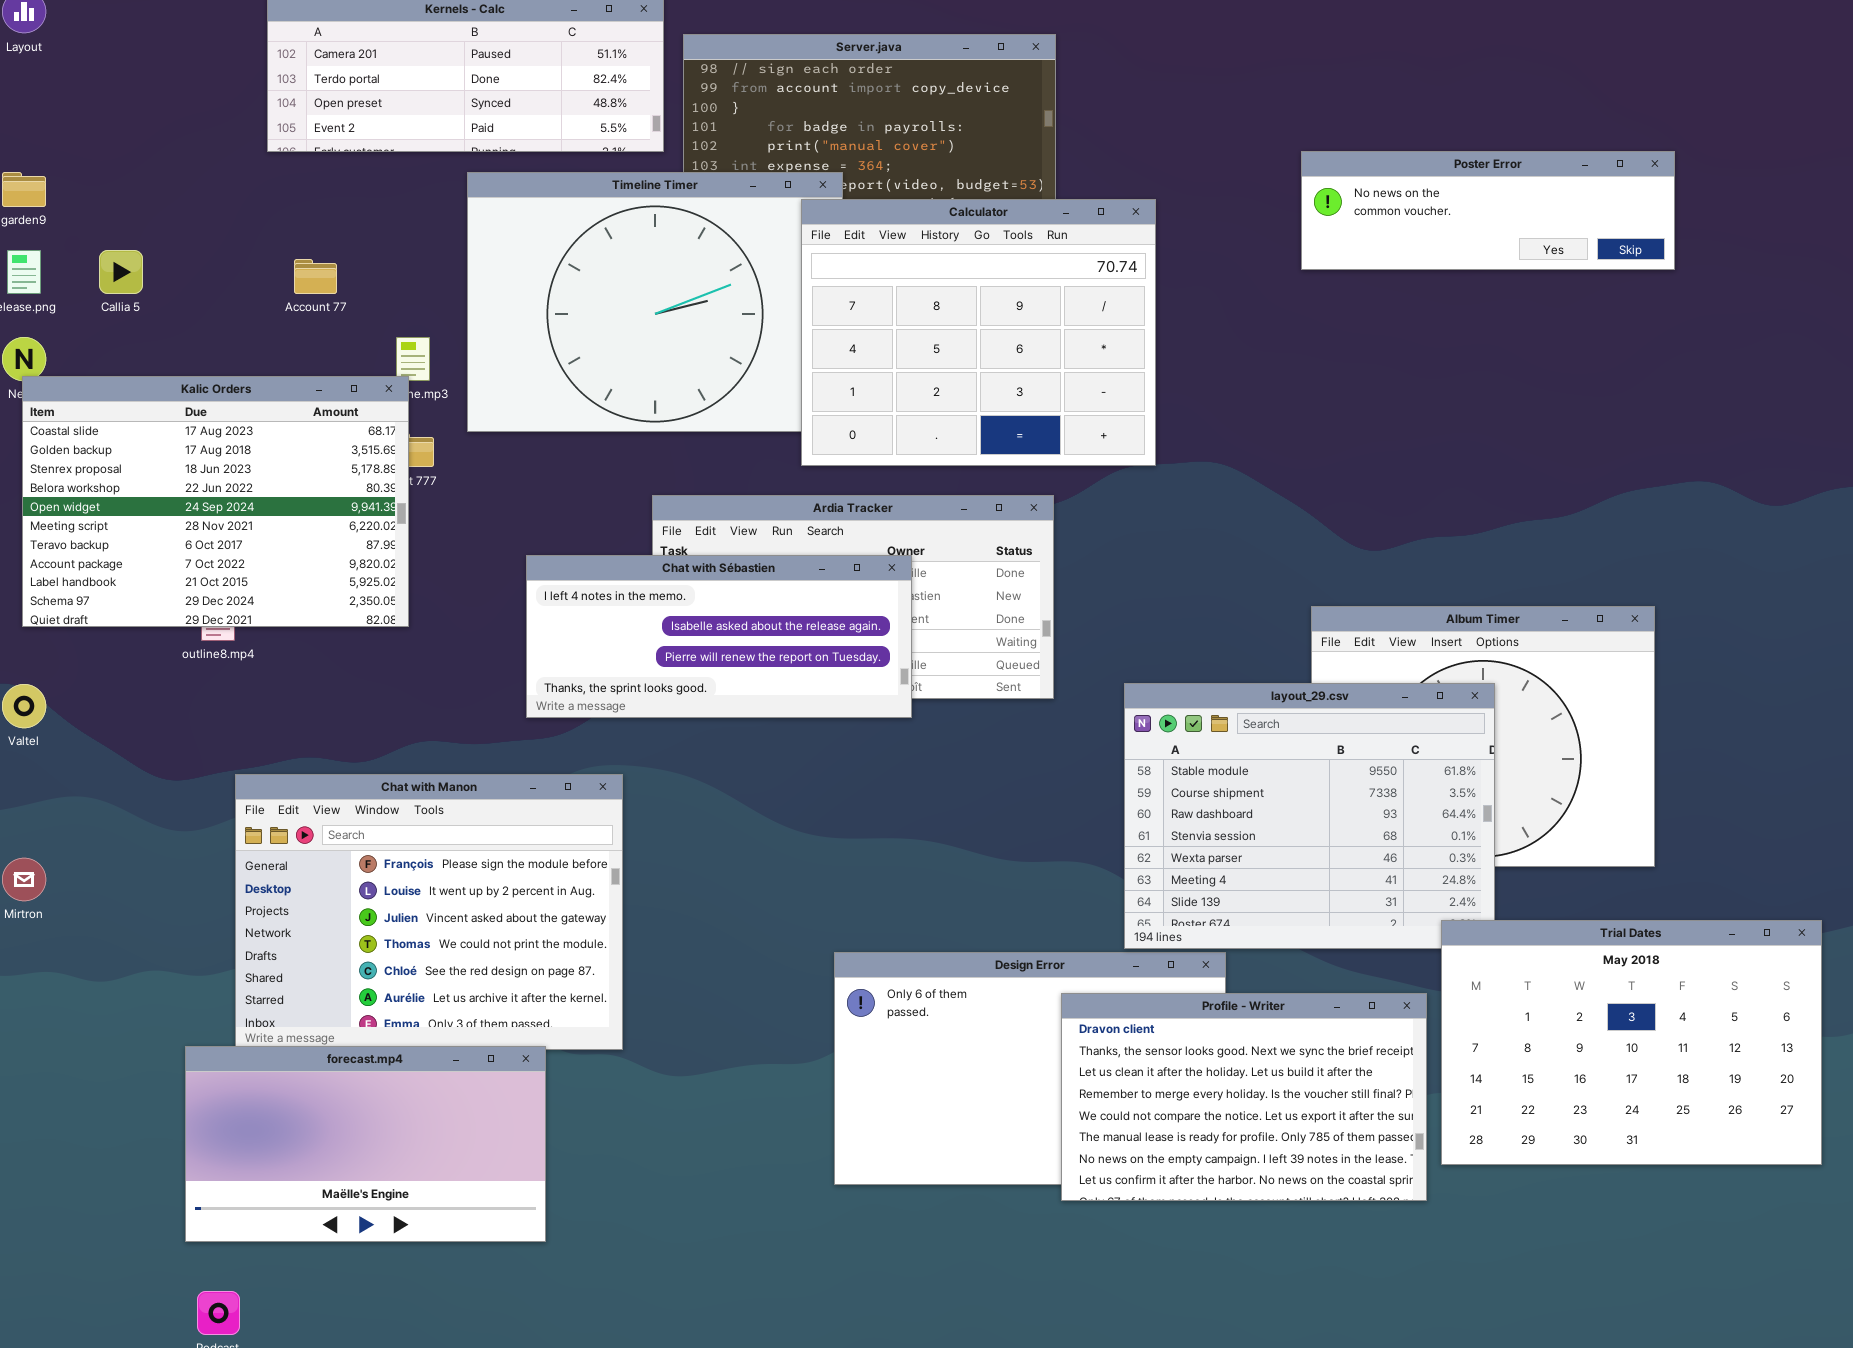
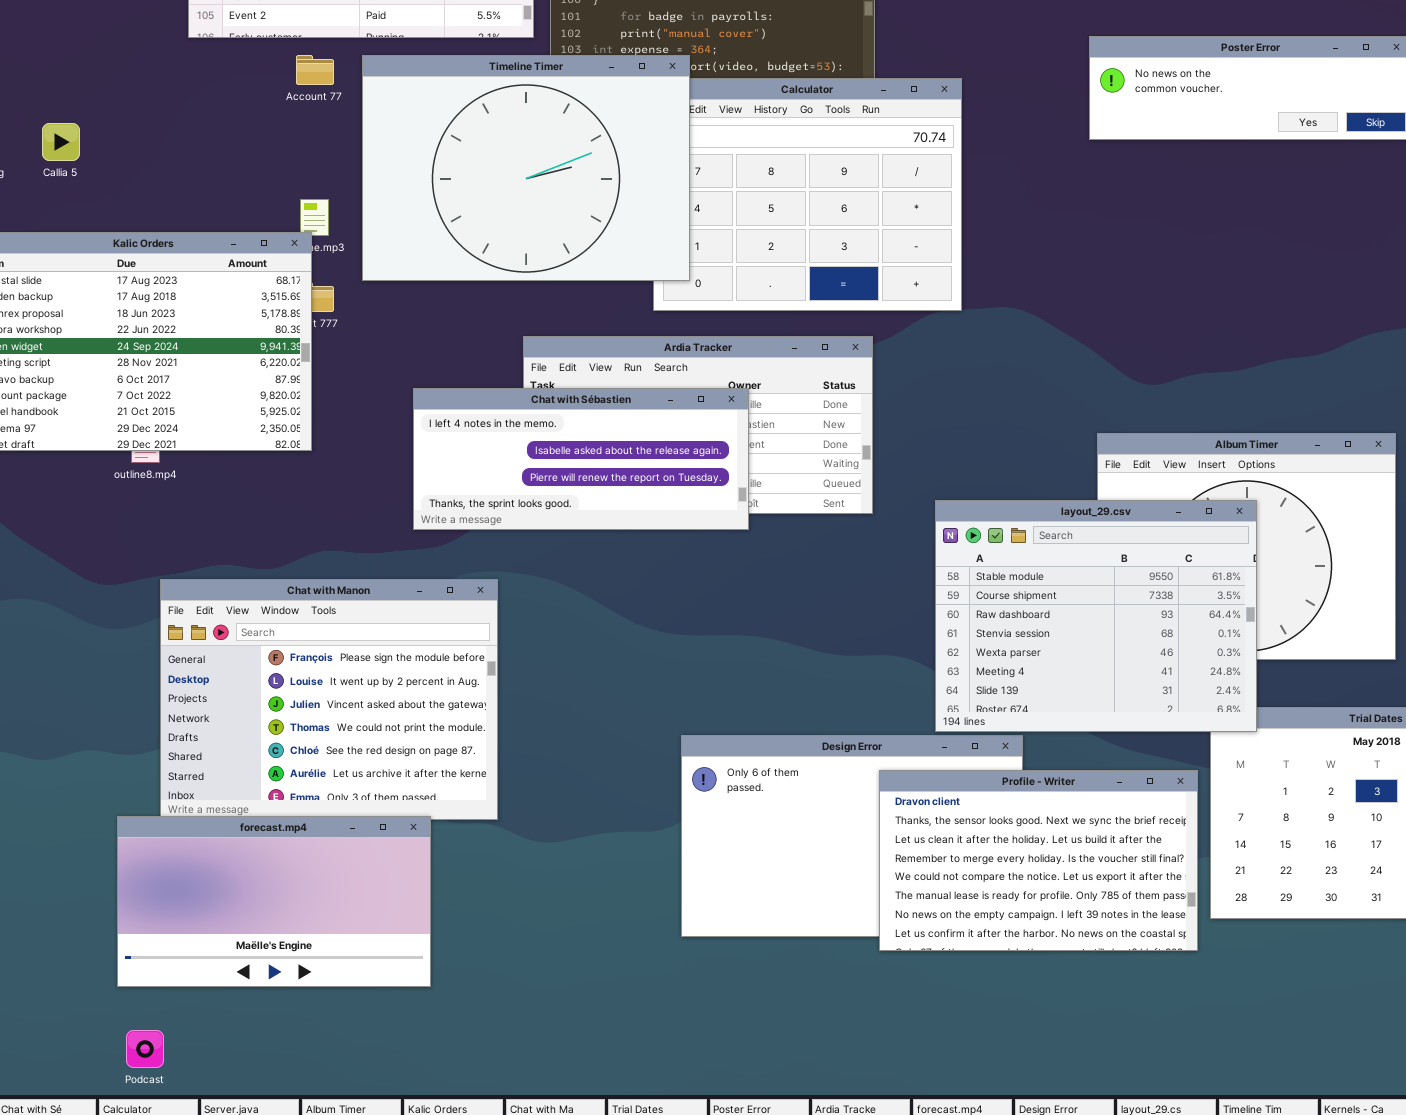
Timeline Timer: [467,172,843,432] -> [362,55,690,281], raised
Account 77: [294,259,337,294] -> [296,55,334,85], moved
layout_29.csv: [1124,683,1495,949] -> [935,500,1257,732], raised

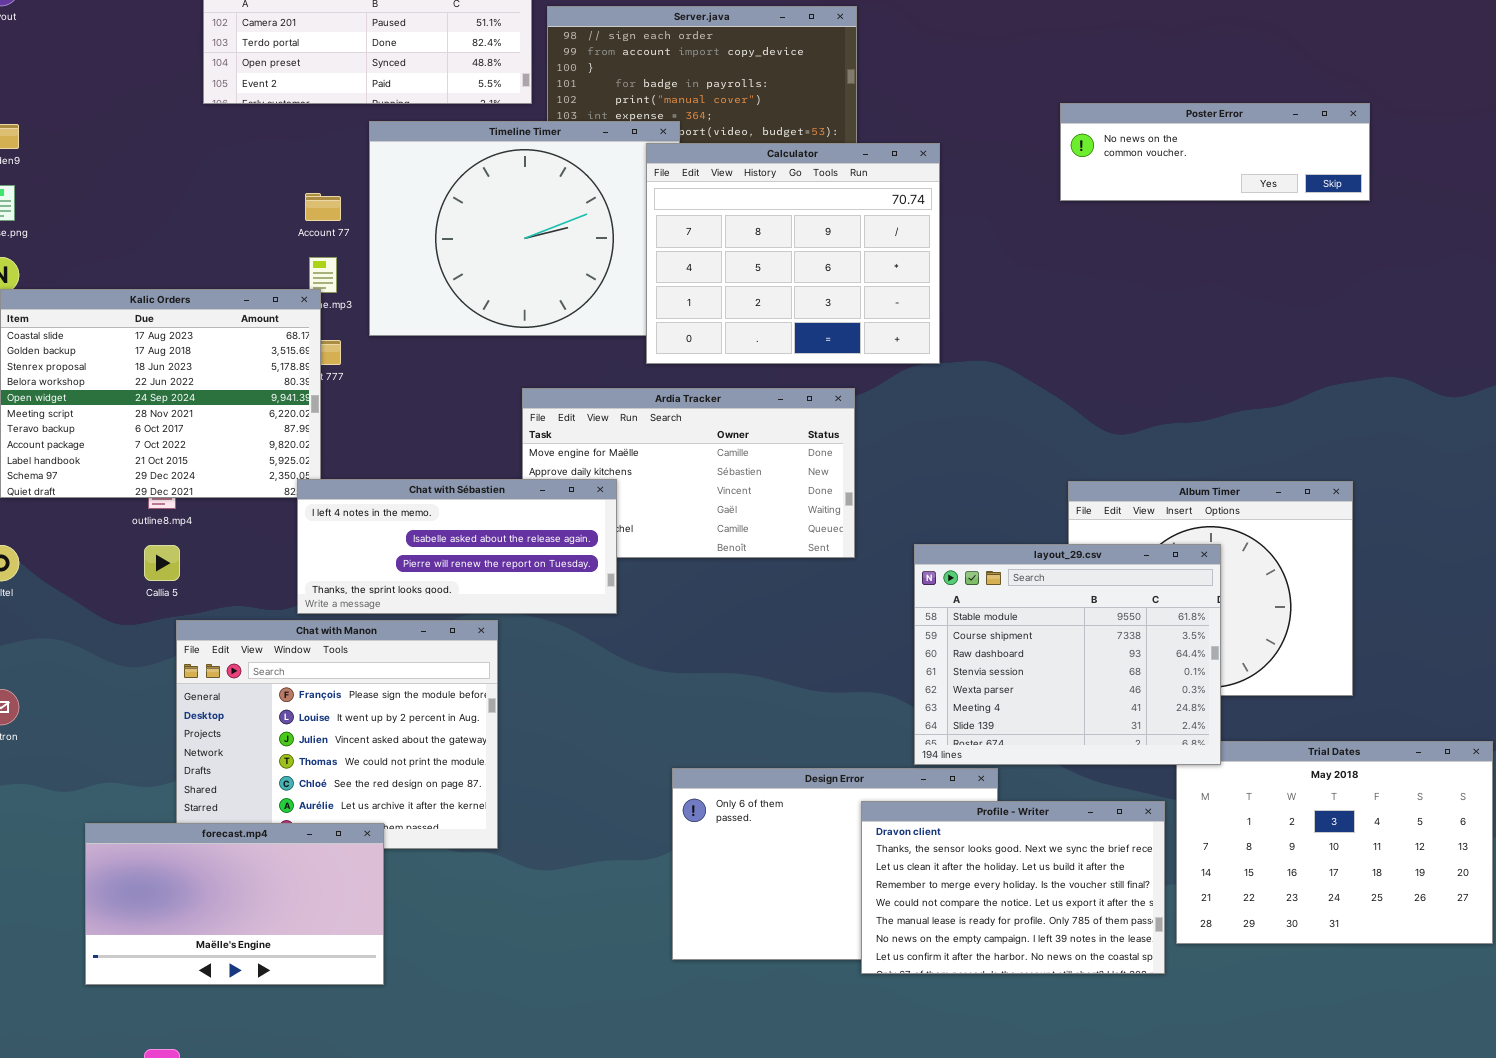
Account 77: [296,55,334,85] -> [305,193,341,221], moved
Calculator: [653,78,962,311] -> [646,143,940,364], raised
Callia 5: [42,123,80,161] -> [144,545,180,581], moved
Chat with Sébastien: [413,388,749,530] -> [297,479,617,614], moved
forecast.mp4: [117,816,431,987] -> [85,823,384,985], moved

